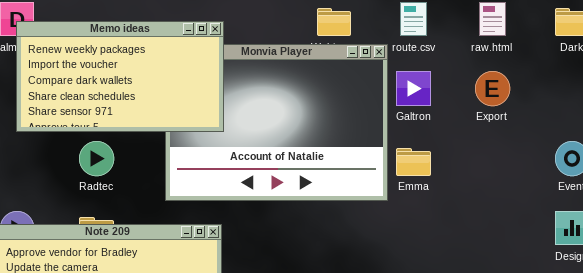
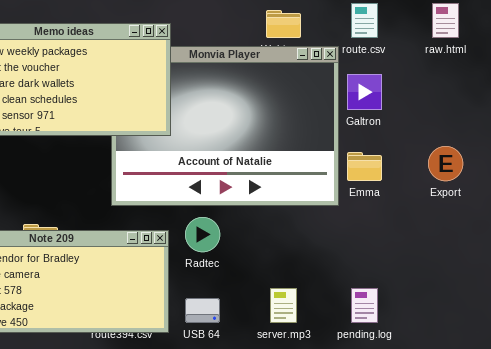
Export: [475,71,510,106] -> [428,146,463,181], moved
Radtec: [79,141,114,176] -> [185,217,220,252], moved

